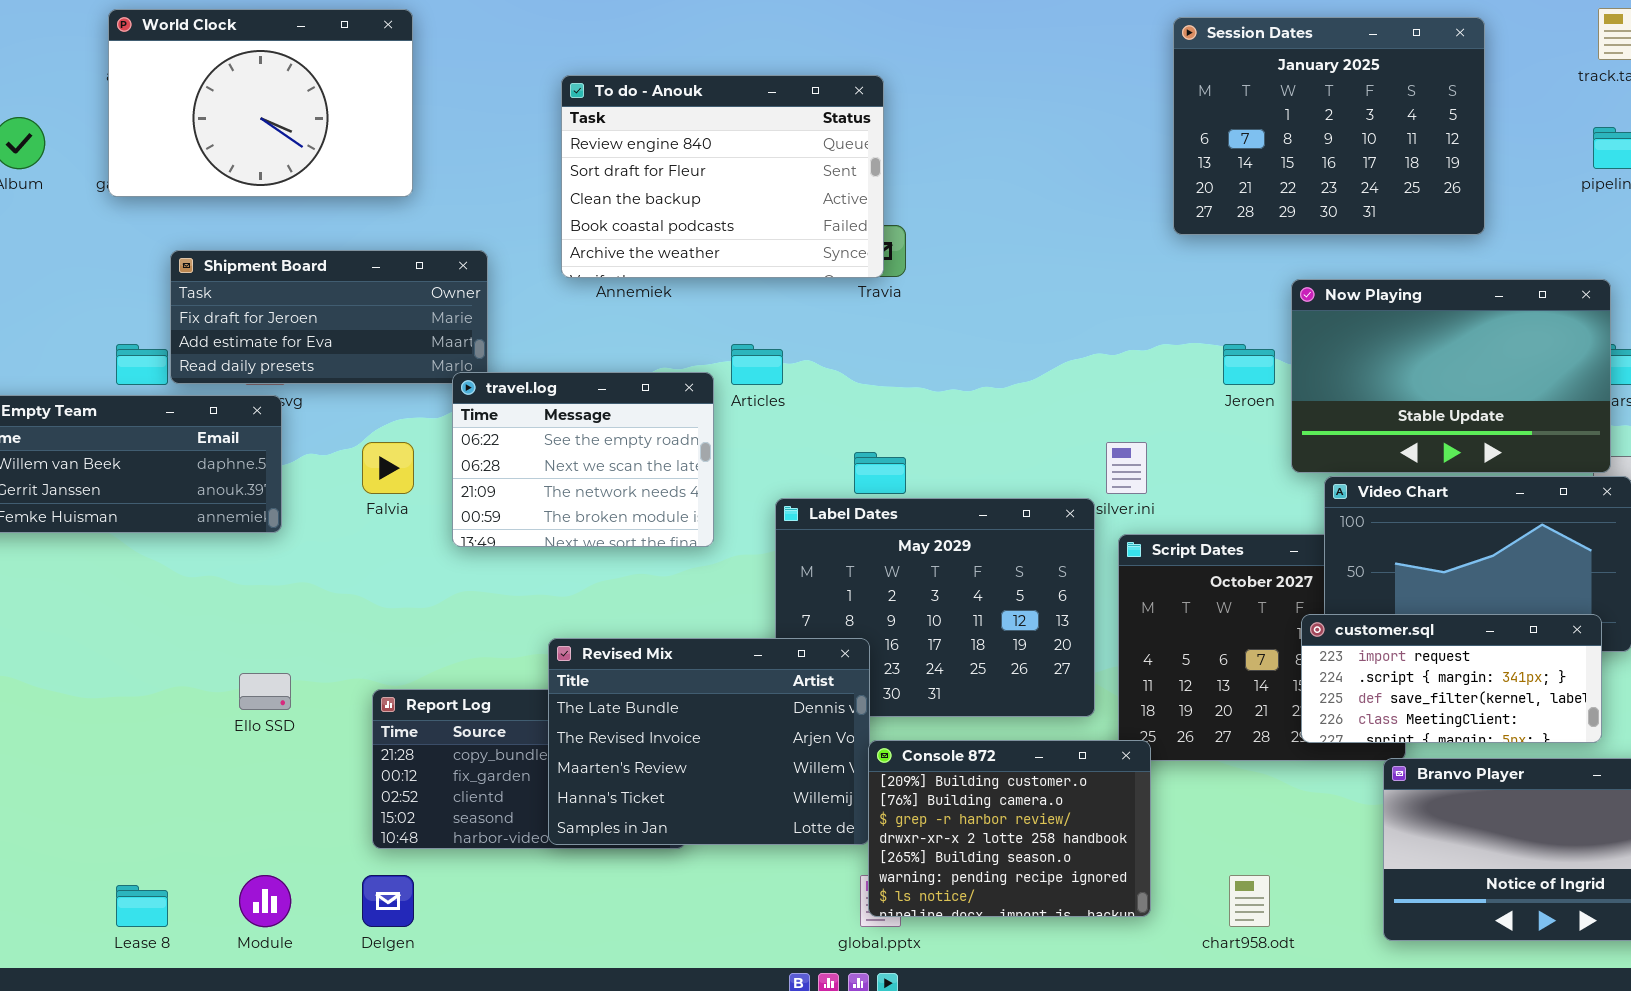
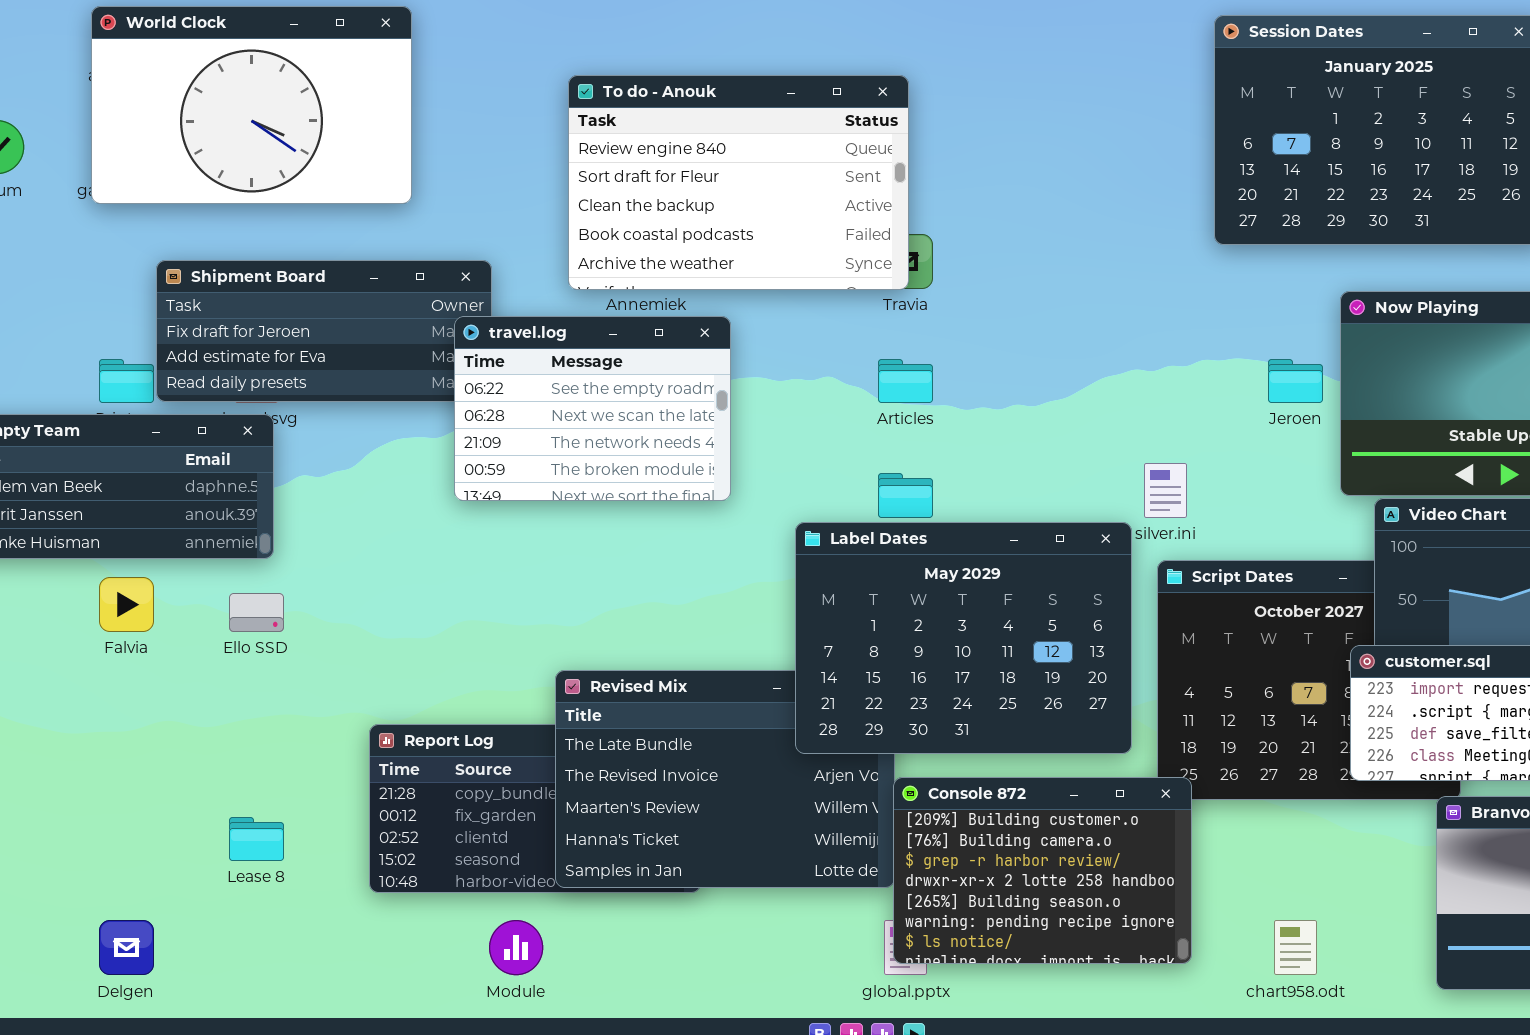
Articles: [731,344,783,385] -> [878,359,933,403], moved
travel.log: [452,372,714,547] -> [454,316,731,501], moved
Falvia: [362,442,414,494] -> [99,577,154,632], moved
Label Dates: [775,498,1095,717] -> [795,522,1132,754], raised
Ello SSD: [239,673,291,710] -> [229,593,284,632], moved
Module: [239,875,291,927] -> [489,920,543,975], moved
Delgen: [362,875,414,927] -> [99,920,154,975], moved
Lease 8: [116,885,168,927] -> [229,817,284,861], moved

